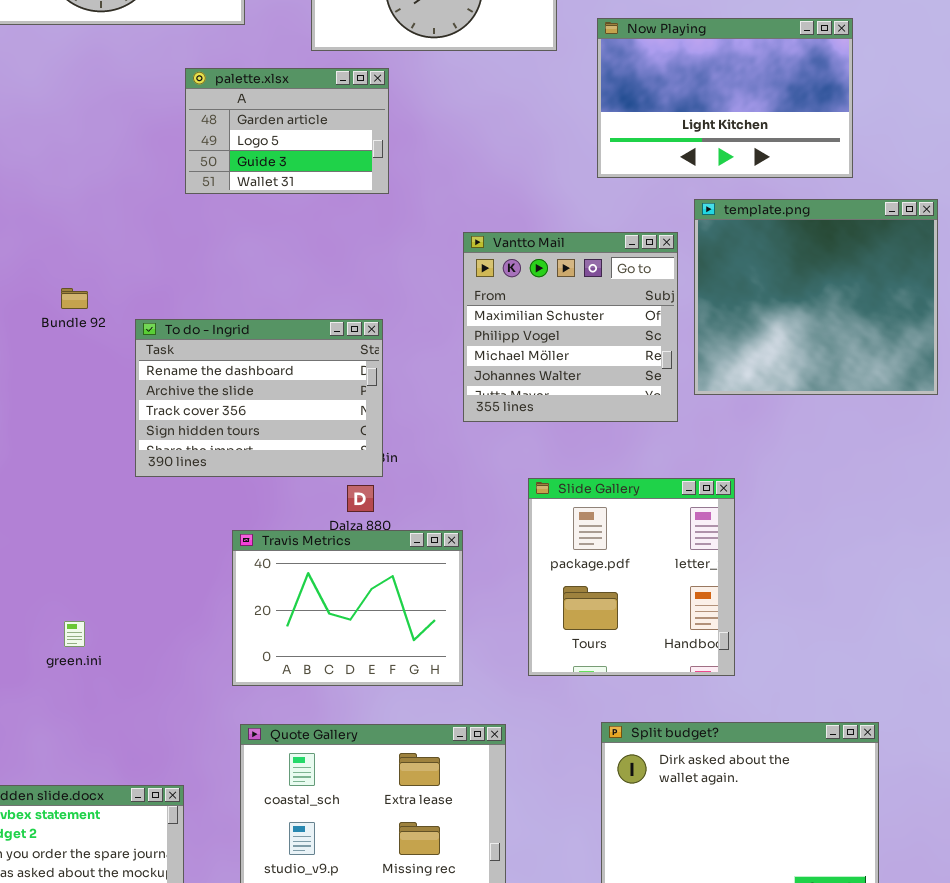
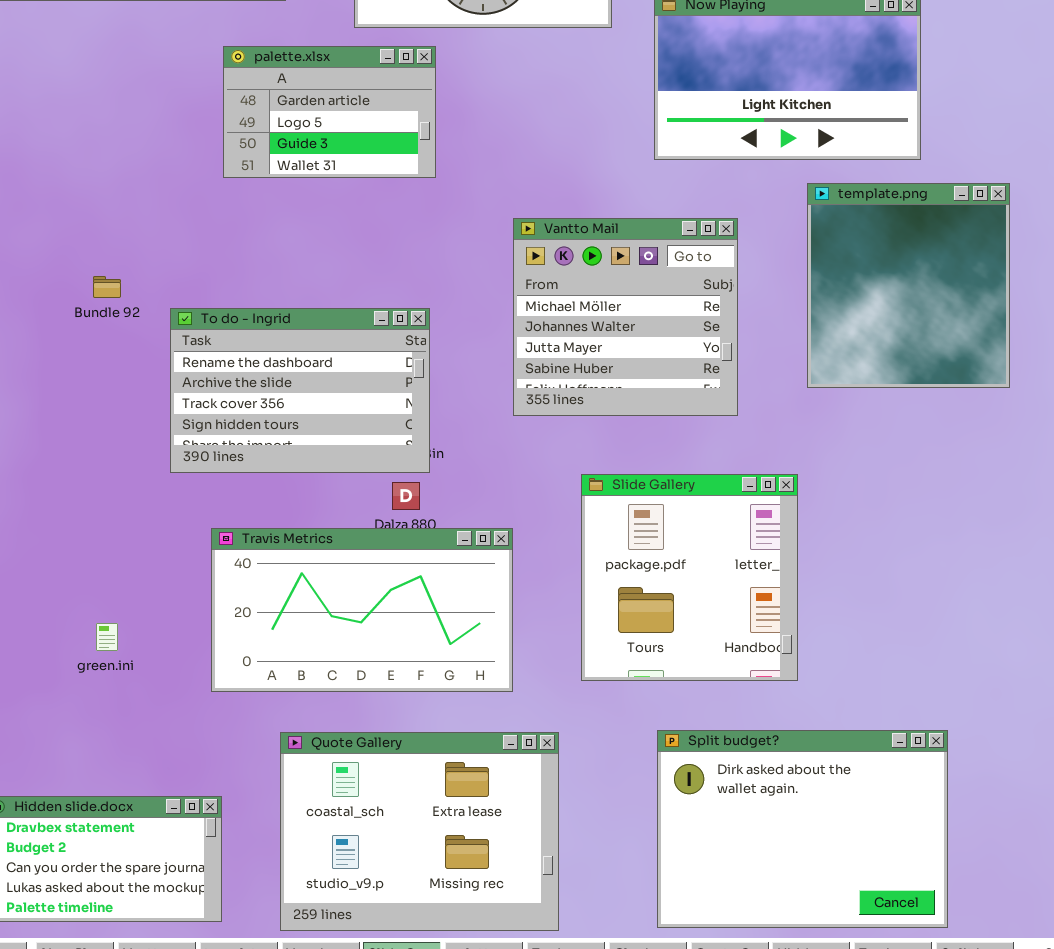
template.png: [694,199,938,395] -> [807,183,1010,388], resized
Vantto Mail: [463,232,678,422] -> [513,218,738,416], scrolled down 2 rows
Travis Metrics: [232,530,463,686] -> [211,528,513,692], resized

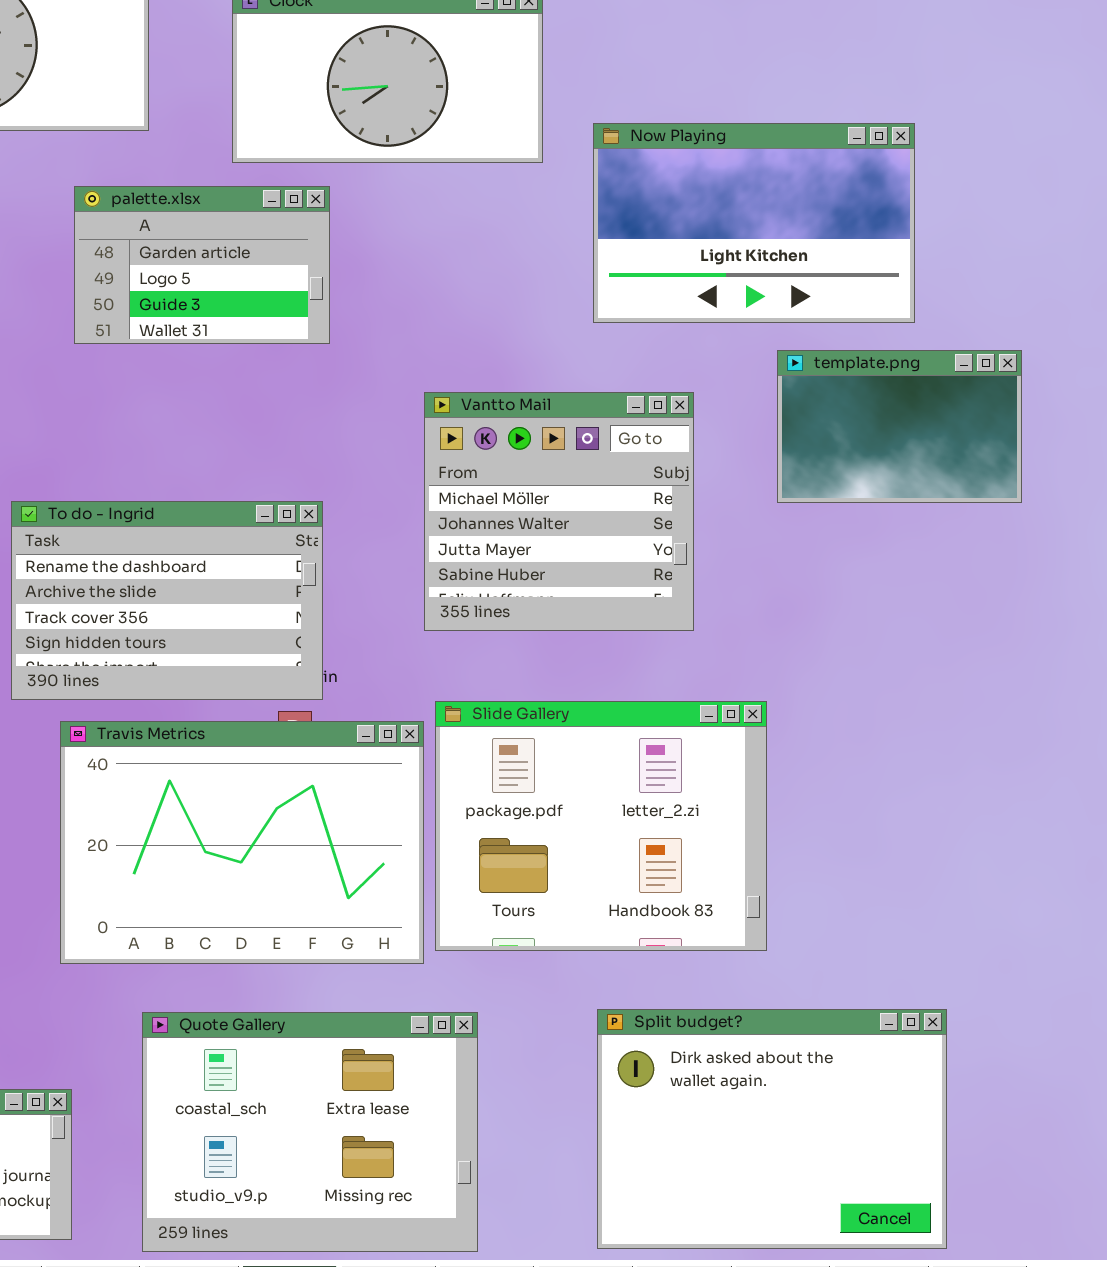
template.png: [807,183,1010,388] -> [777,350,1022,503], resized
Slide Gallery: [581,474,798,681] -> [435,701,767,951], resized
Travis Metrics: [211,528,513,692] -> [60,721,424,964], resized

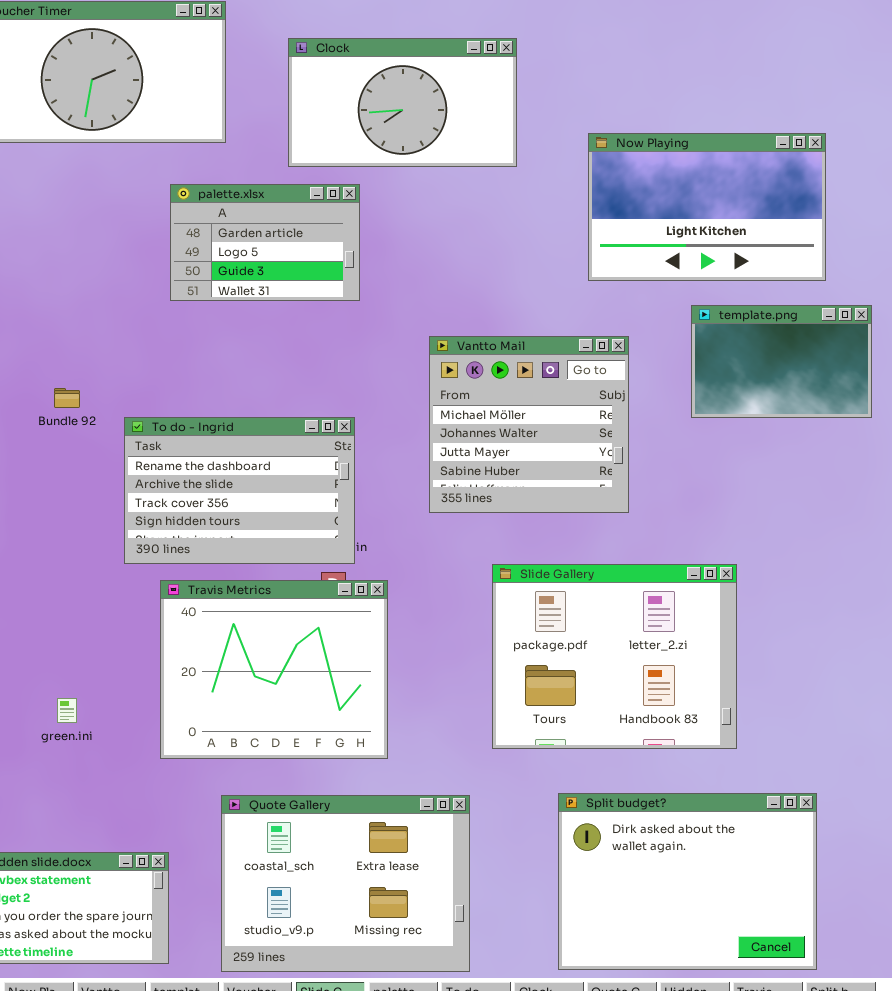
Now Playing: [593,123,915,323] -> [588,133,826,281], moved
Slide Gallery: [435,701,767,951] -> [492,564,737,749], moved
Travis Metrics: [60,721,424,964] -> [160,580,388,759], resized

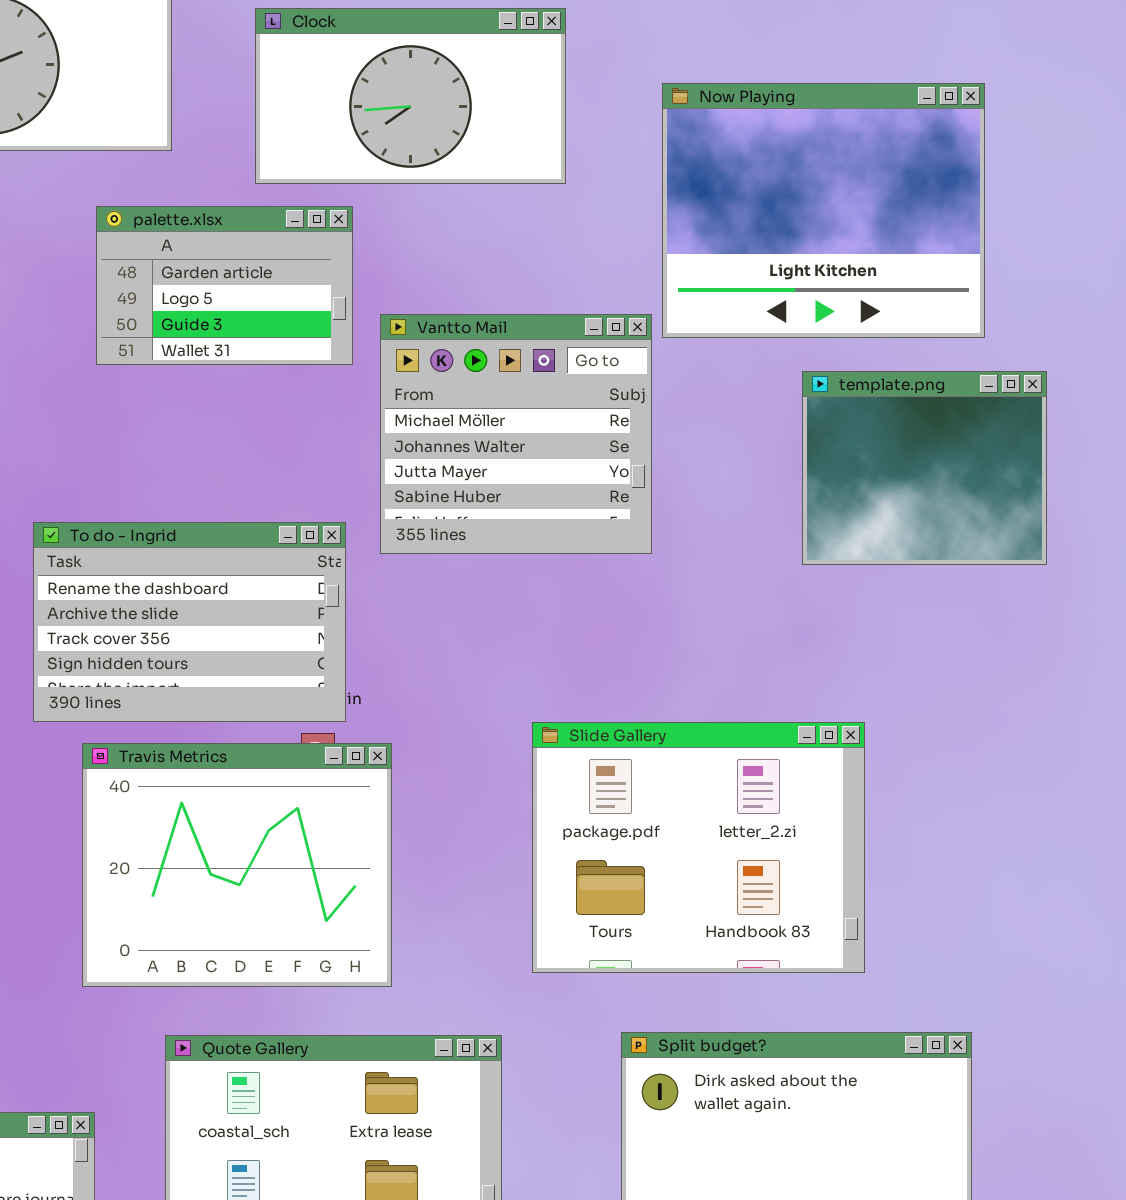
Now Playing: [588,133,826,281] -> [662,83,985,338], resized
template.png: [691,305,872,418] -> [802,371,1047,565], resized
Vantto Mail: [429,336,629,513] -> [380,314,652,554], moved

